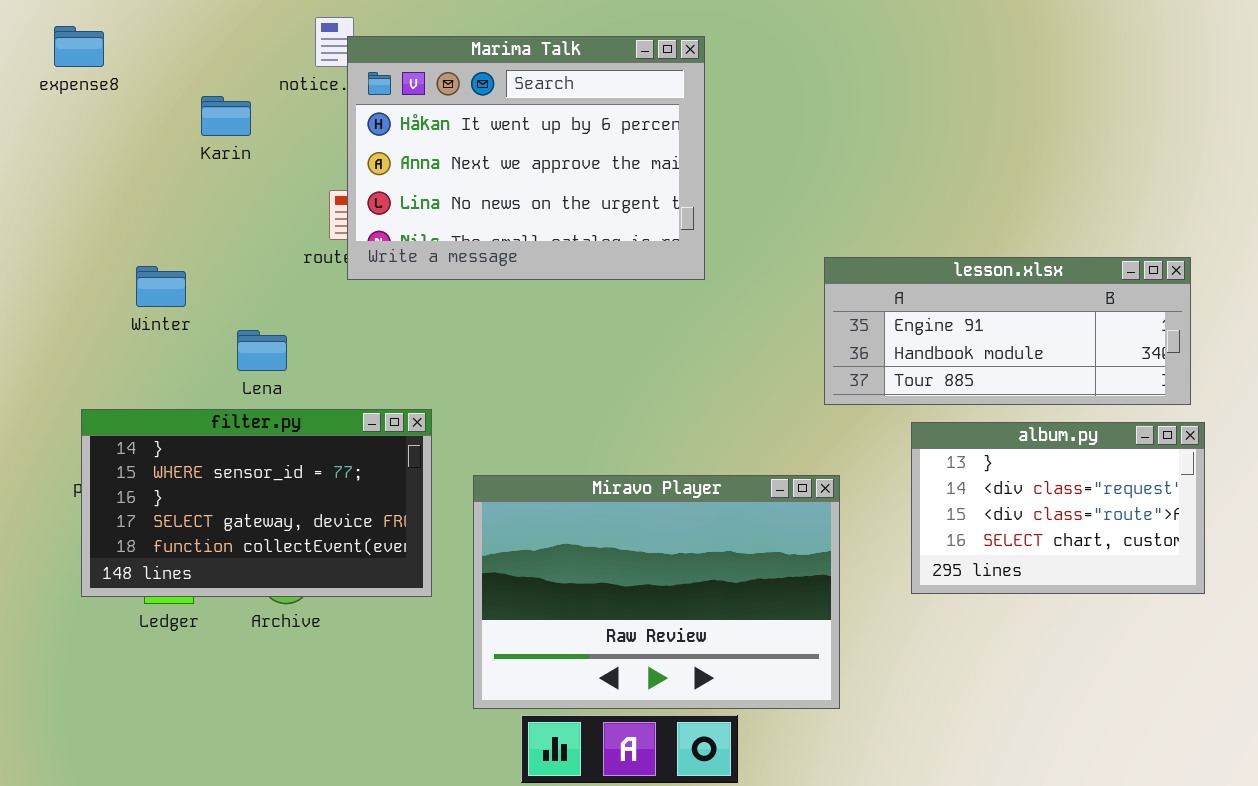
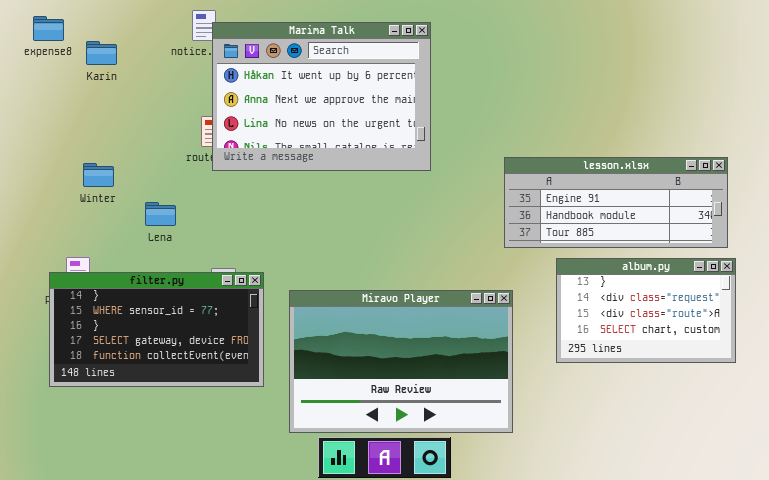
Karin: [201,96,251,136] -> [86,41,117,65], moved
filter.py: [81,409,432,597] -> [49,272,264,387], moved

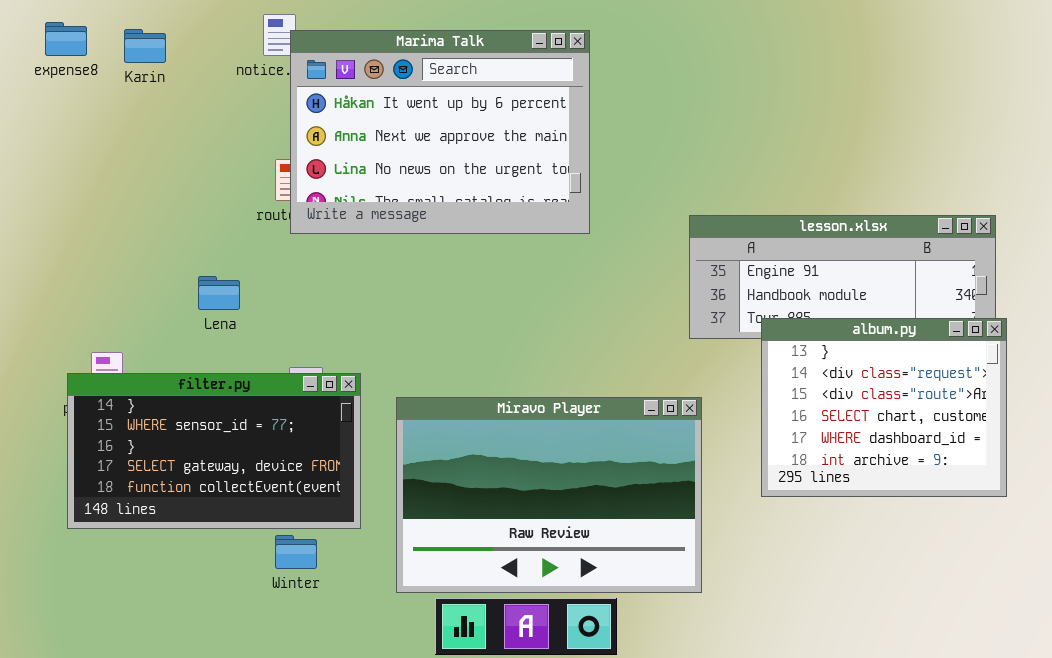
Karin: [86,41,117,65] -> [124,29,166,63], moved
Winter: [83,163,114,187] -> [275,535,317,569], moved
album.py: [556,258,736,363] -> [761,318,1007,497], resized

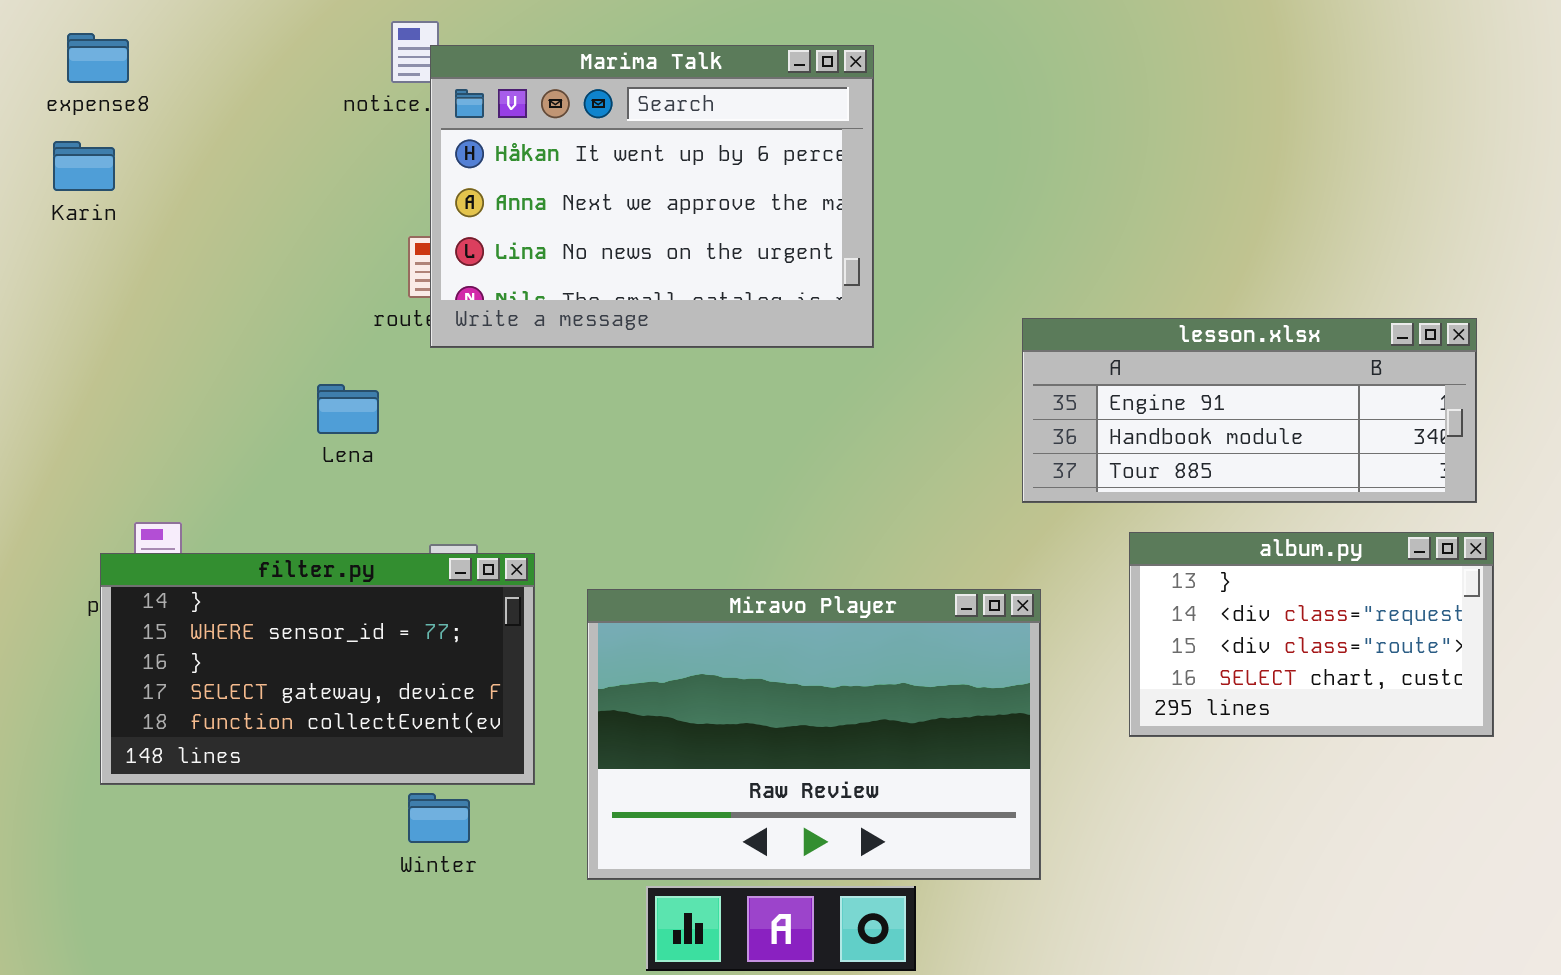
Karin: [124,29,166,63] -> [53,141,115,191], moved
Lena: [198,276,240,310] -> [317,384,379,434], moved
album.py: [761,318,1007,497] -> [1129,532,1494,737], resized

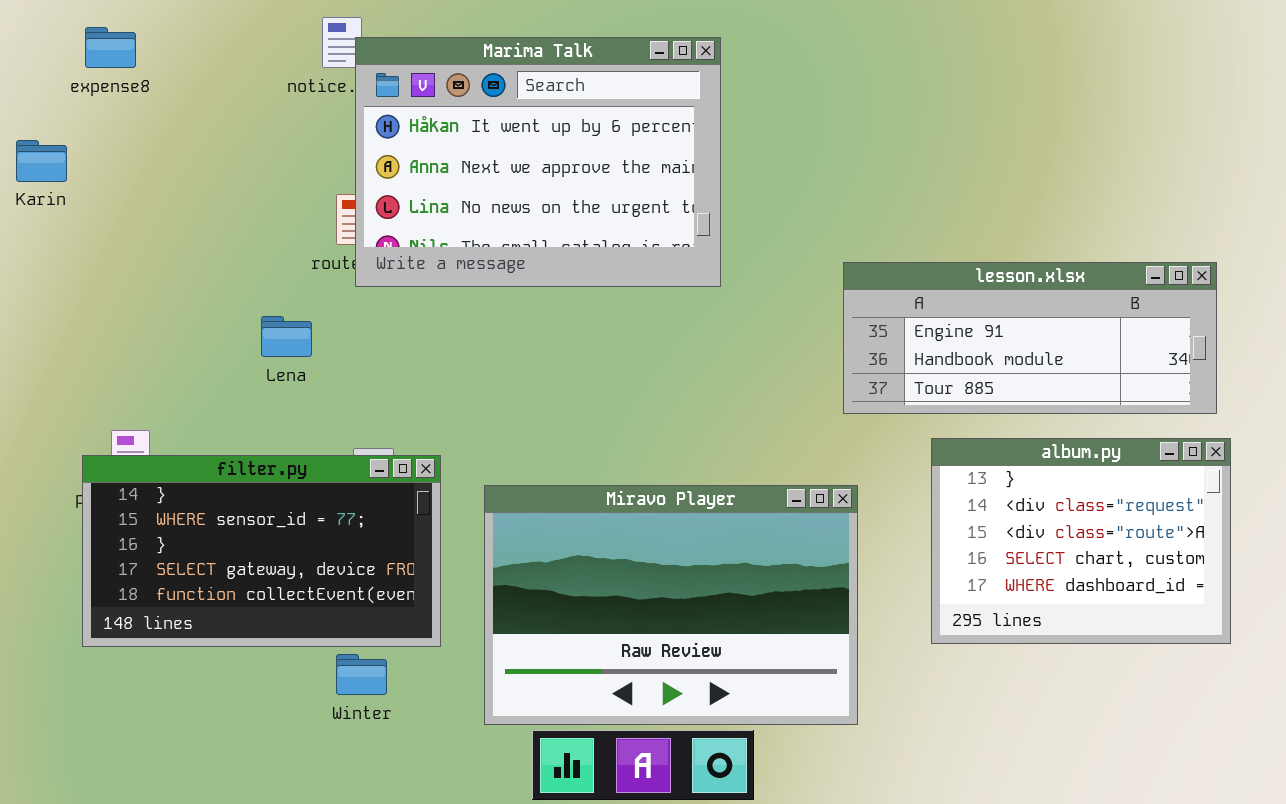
expense8: [67,33,129,83] -> [85,27,136,68], moved
Karin: [53,141,115,191] -> [16,140,67,182], moved
album.py: [1129,532,1494,737] -> [931,438,1231,644], resized

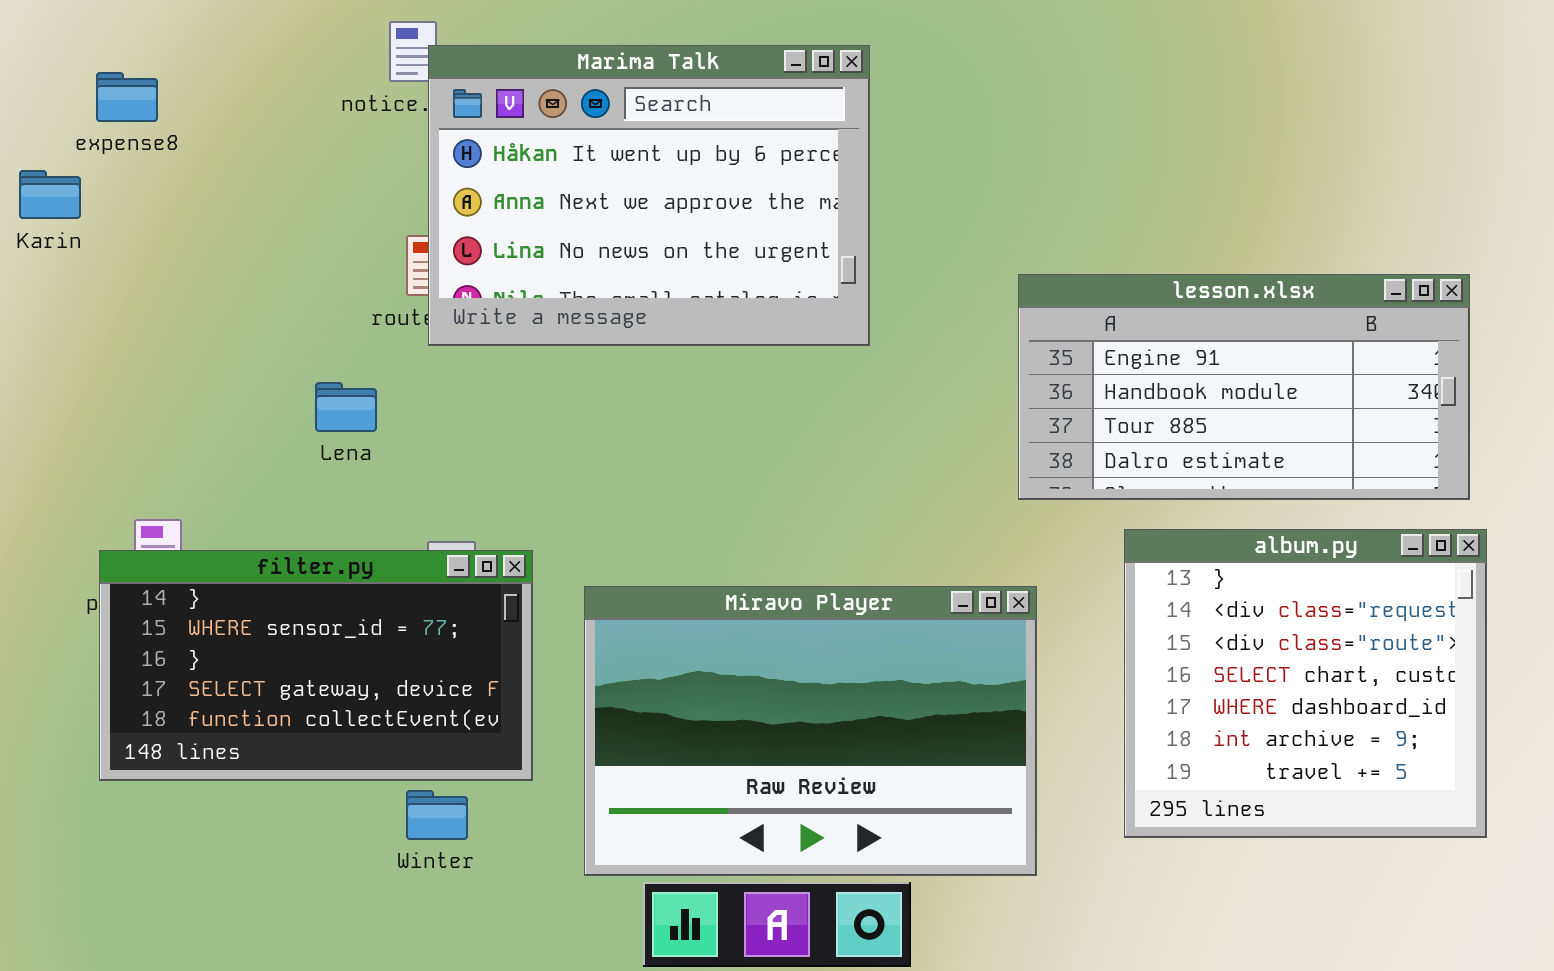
expense8: [85,27,136,68] -> [96,72,158,122], moved
lesson.xlsx: [843,262,1217,414] -> [1018,274,1470,500], resized
album.py: [931,438,1231,644] -> [1124,529,1487,838], resized

